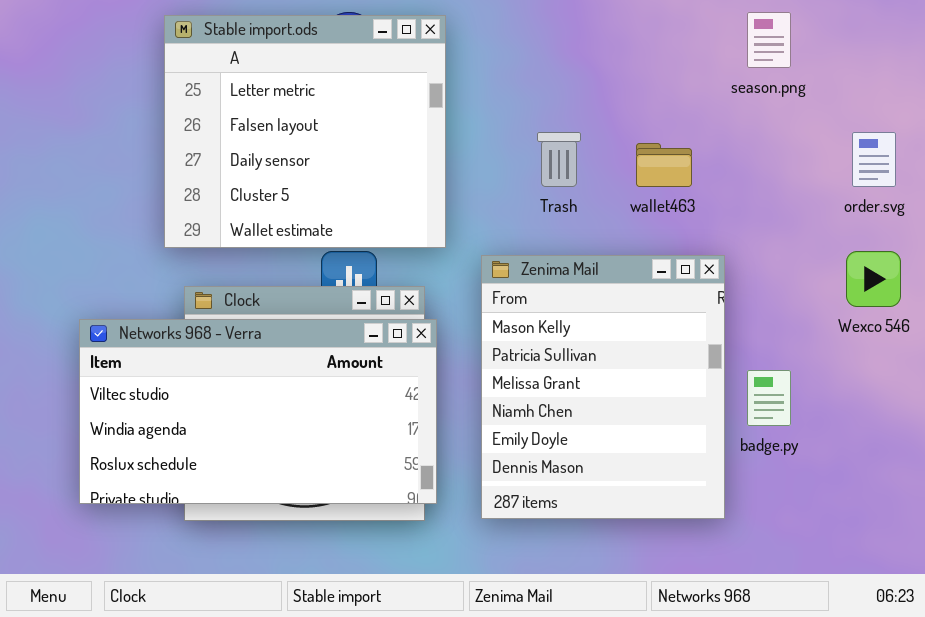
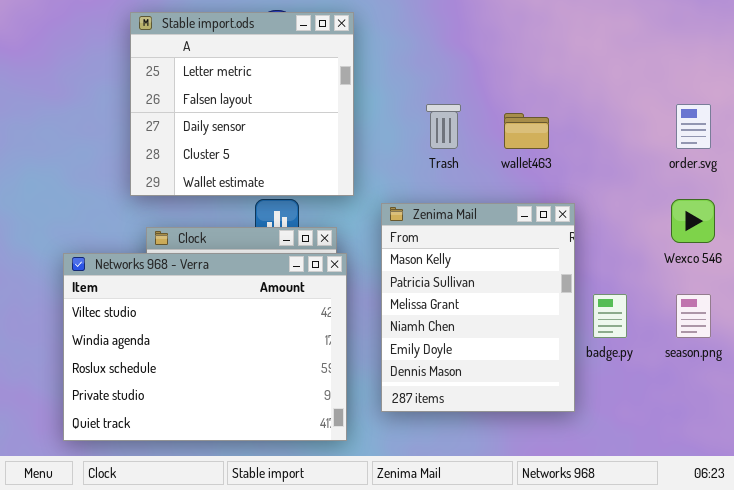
season.png: [747,12,791,68] -> [676,294,711,338], moved
Networks 968 - Verra: [79,319,437,504] -> [63,253,347,441], resized

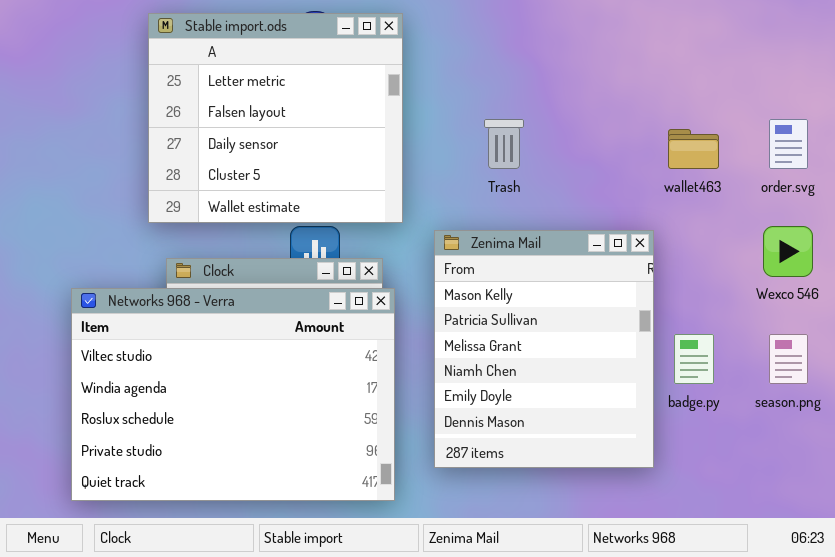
wallet463: [504,113,549,149] -> [668,129,719,169], moved

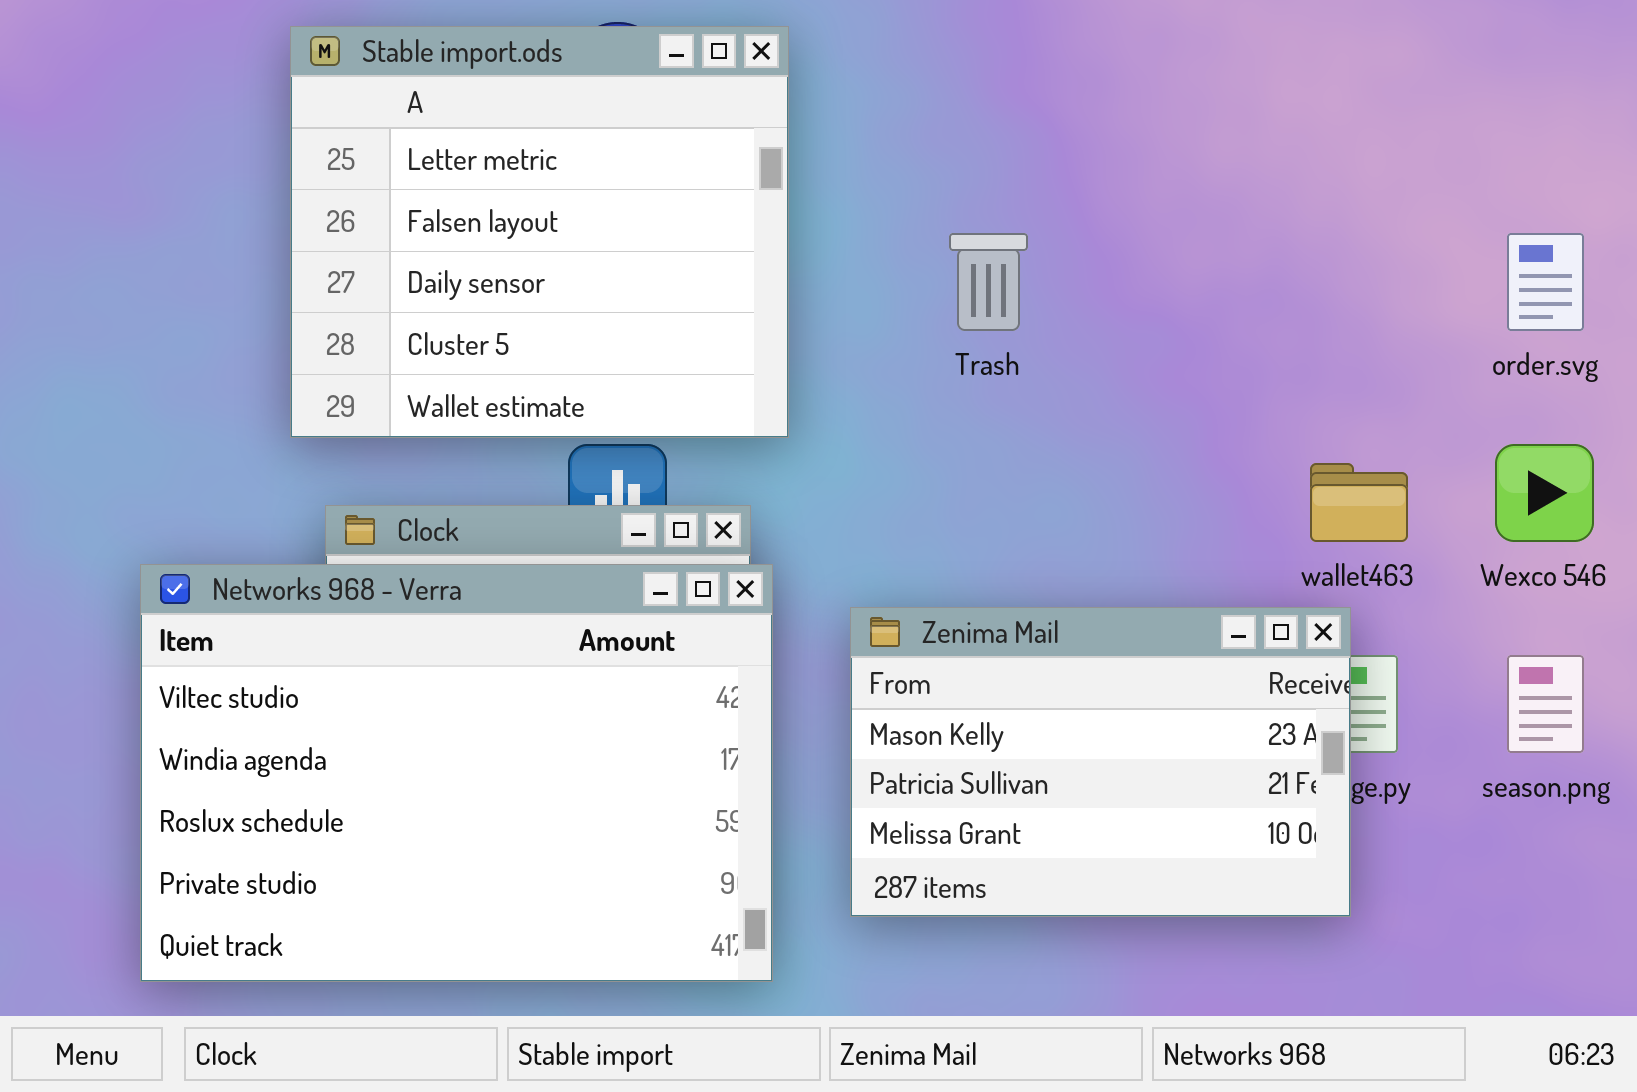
wallet463: [668,129,719,169] -> [1310,463,1408,542], moved
Zenima Mail: [434,230,654,468] -> [850,607,1351,917], resized

